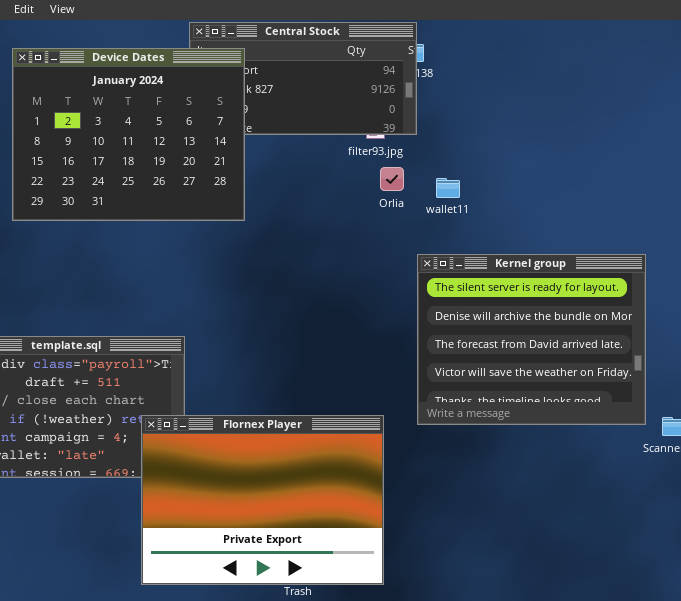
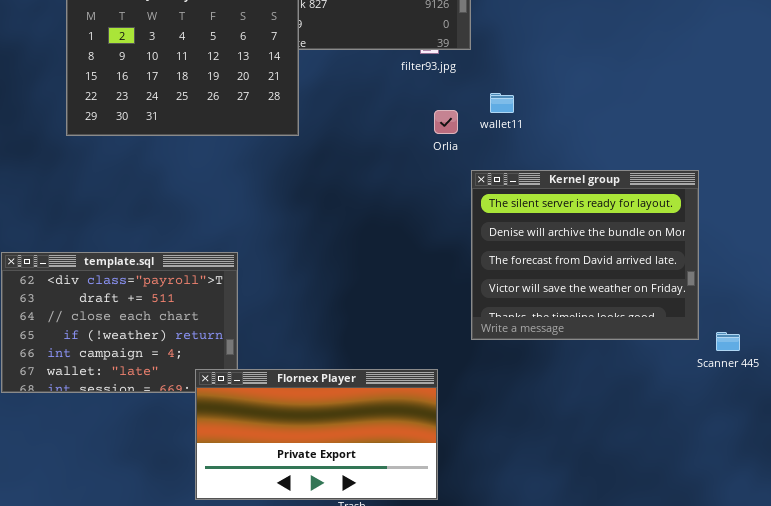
Orlia: [380,167,404,191] -> [434,110,458,134], moved
Flornex Player: [141,415,384,585] -> [195,369,438,500], resized

